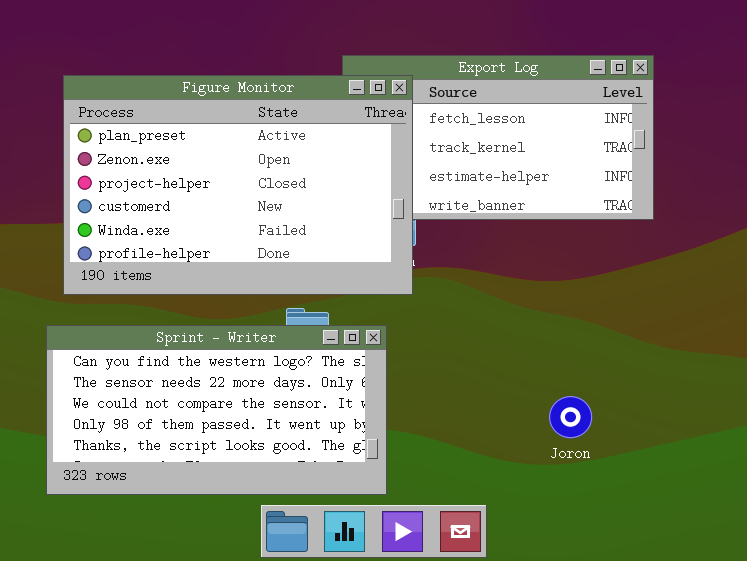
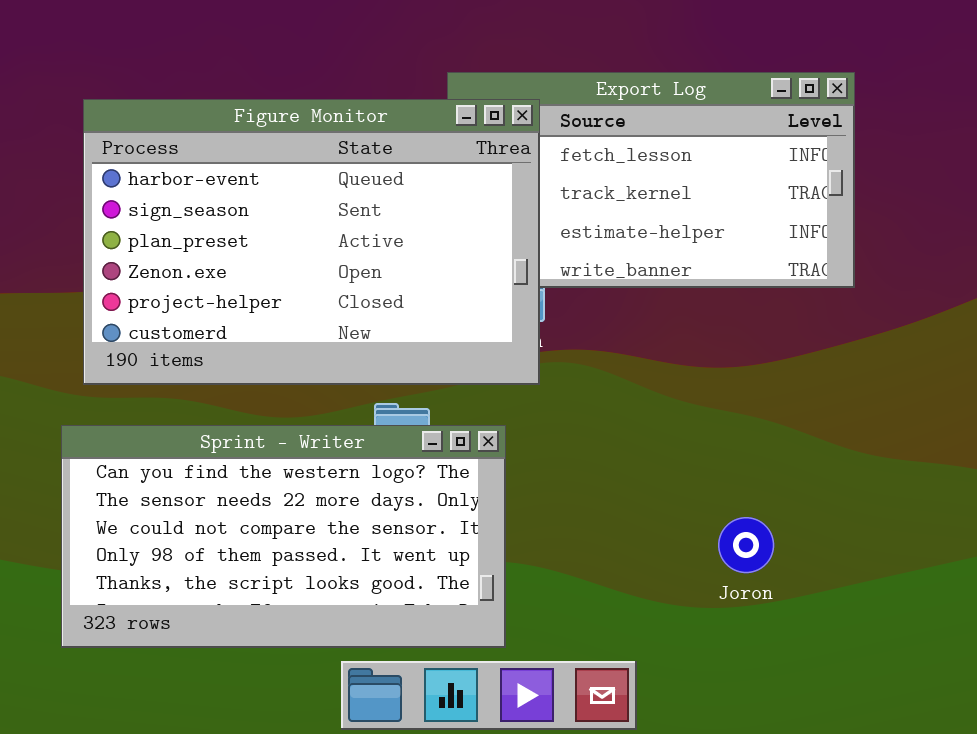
Figure Monitor: [63,75,413,295] -> [83,99,540,385], scrolled up 2 rows

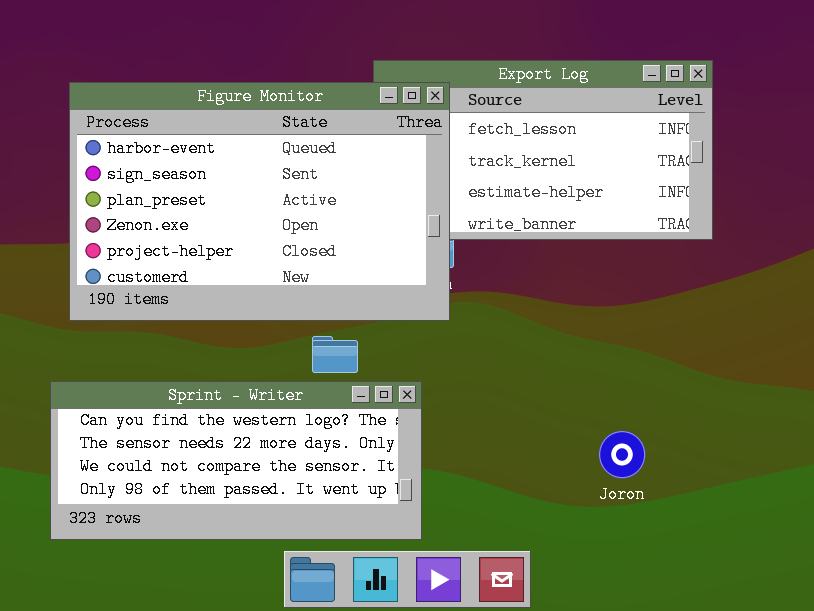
Sprint - Writer: [61,425,506,648] -> [50,381,422,540], resized

